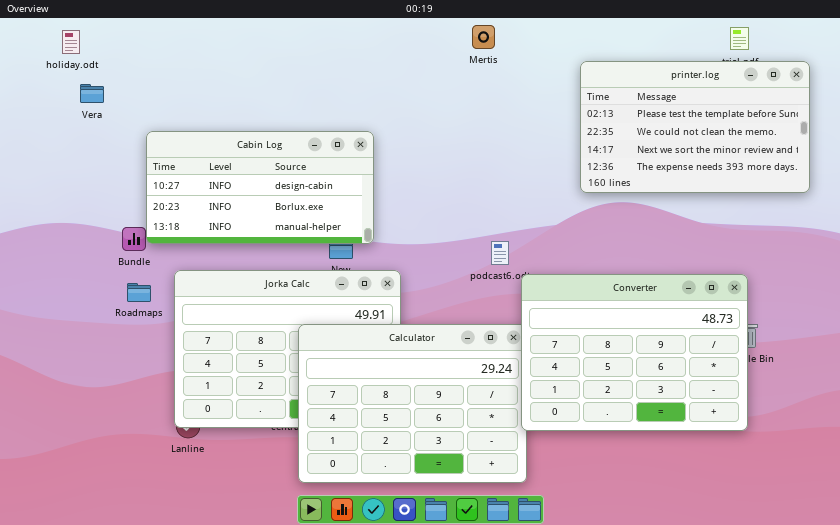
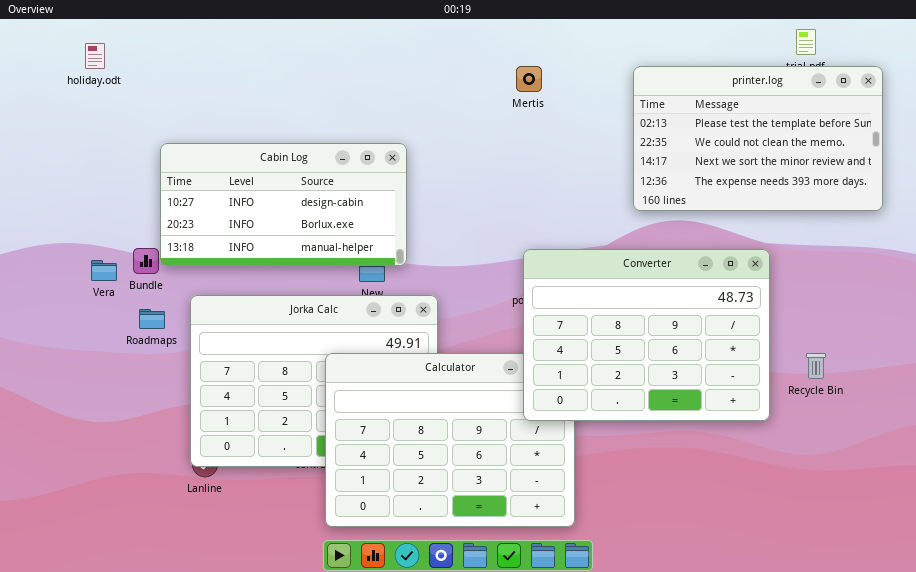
Mertis: [472,25,495,49] -> [516,66,542,92], moved
holiday.odt: [62,30,80,54] -> [85,43,105,69], moved
Vera: [80,84,104,103] -> [91,260,117,281], moved
Converter: [521,274,748,431] -> [523,249,770,421], moved

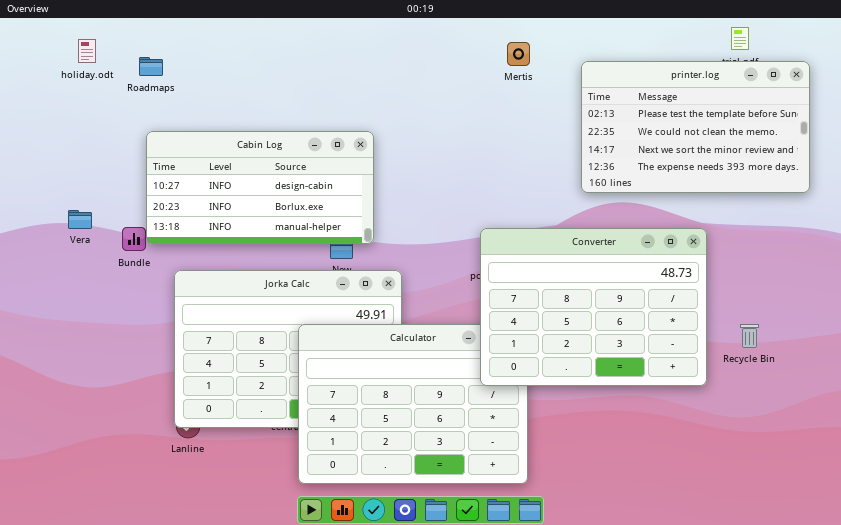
Mertis: [516,66,542,92] -> [507,42,530,66], moved
Vera: [91,260,117,281] -> [68,210,92,229], moved
Roadmaps: [139,309,165,329] -> [139,57,163,76], moved

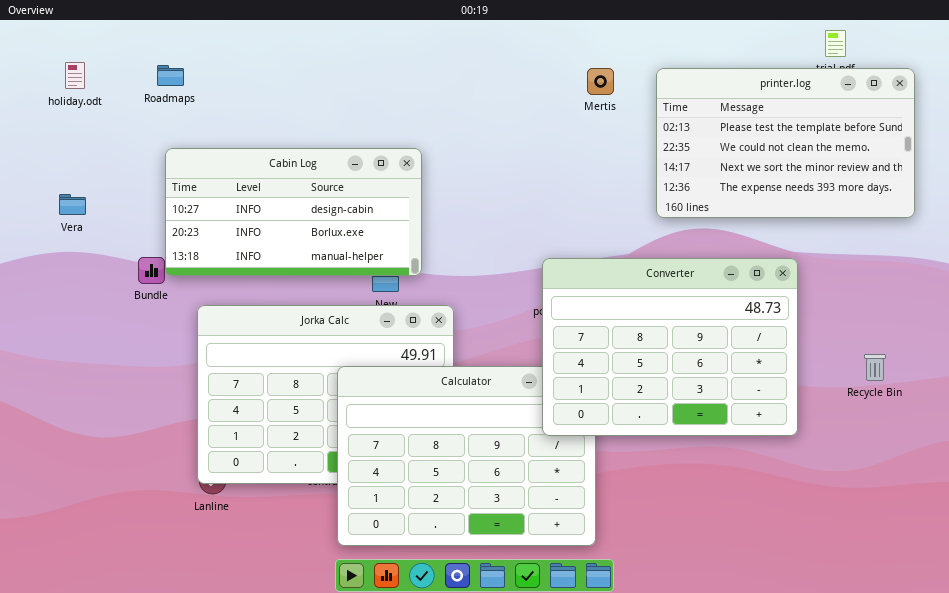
holiday.odt: [78,39,96,63] -> [65,62,85,89], moved
Mertis: [507,42,530,66] -> [587,68,614,95], moved
Vera: [68,210,92,229] -> [59,194,86,215], moved
Recycle Bin: [740,324,759,348] -> [864,354,886,381], moved

